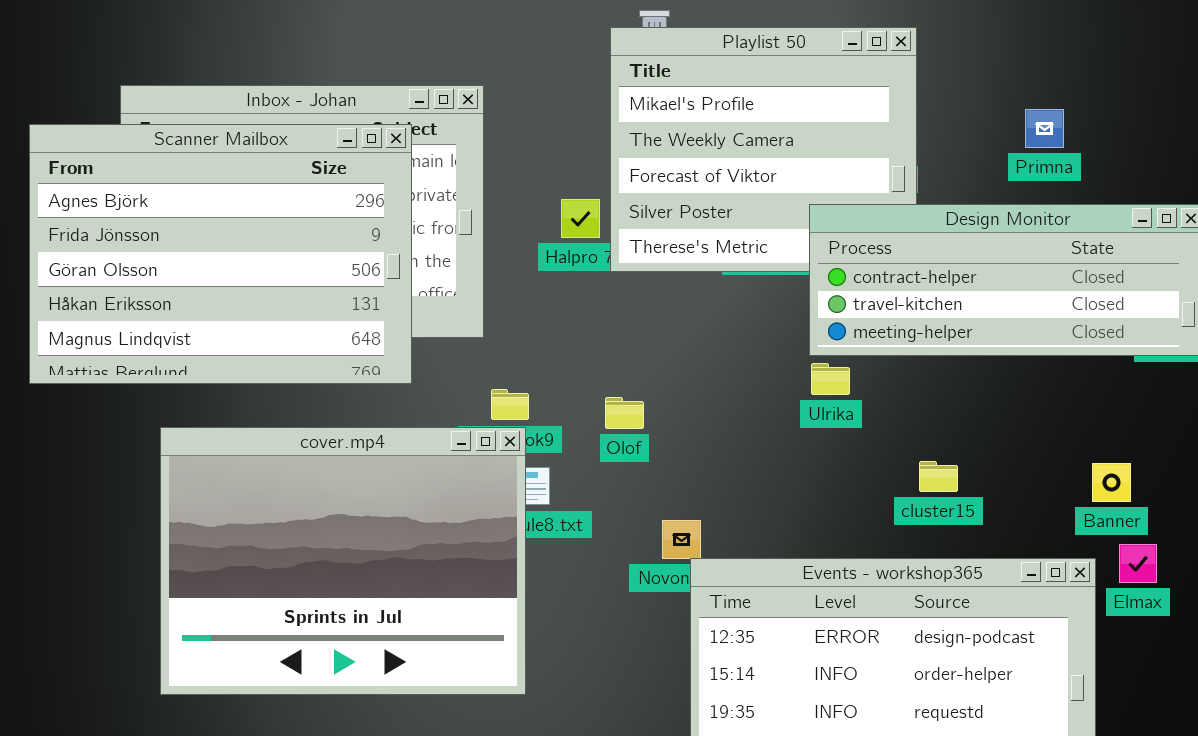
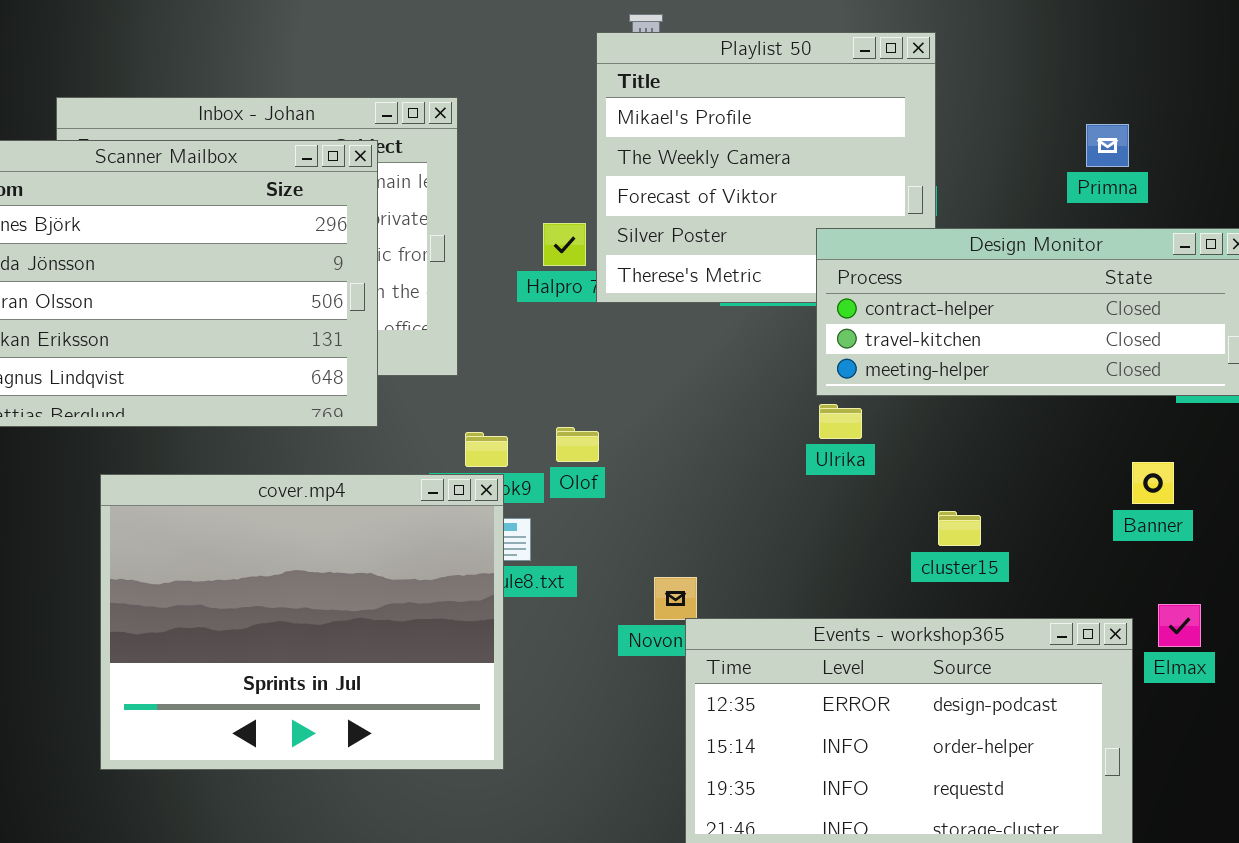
Primna: [1025,109,1064,148] -> [1086,124,1129,167], moved
Olof: [605,397,644,429] -> [556,427,599,462], moved
Banner: [1092,463,1131,502] -> [1132,462,1174,504], moved

